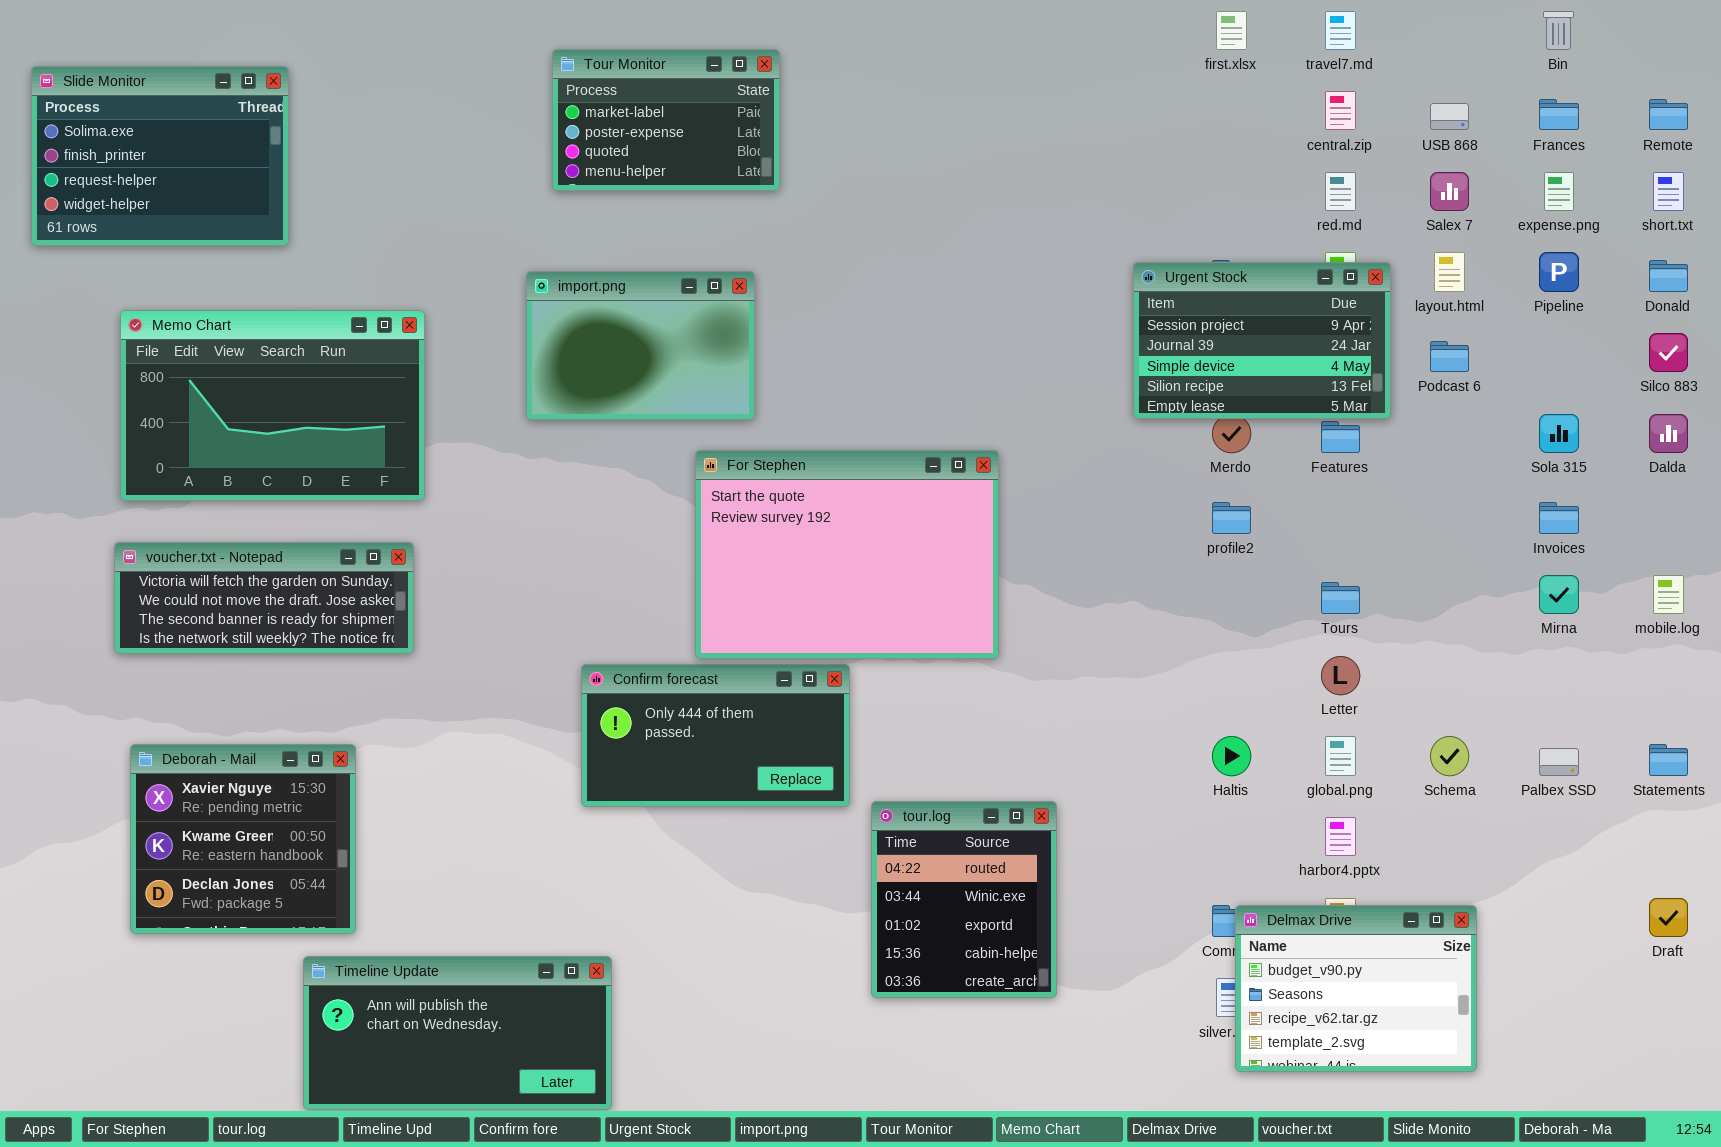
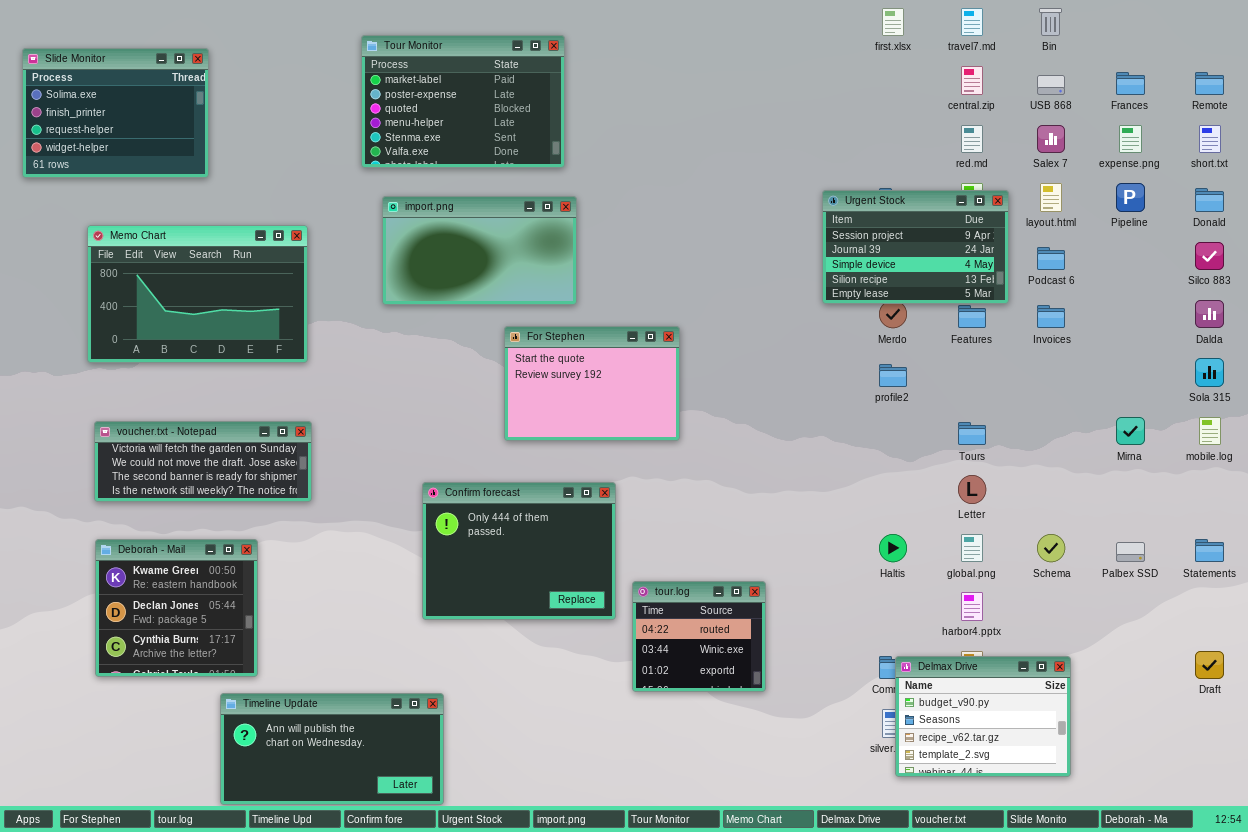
Bin: [1543,11,1574,50] -> [1039,8,1062,36], moved
Tour Monitor: [552,49,780,191] -> [361,35,565,168], resized
import.png: [526,271,755,420] -> [382,196,577,305], resized
Sola 315: [1539,414,1579,453] -> [1195,358,1224,387], moved
For Stephen: [695,450,999,659] -> [504,326,680,441], resized
Invoices: [1539,502,1579,534] -> [1037,305,1065,328], moved
voucher.txt - Notepad: [114,542,414,654] -> [94,421,312,502], moved
Confirm forecast: [581,664,850,807] -> [422,482,616,620], resized
Deborah - Mail: [130,744,356,934] -> [95,539,258,677], scrolled down 1 row
tour.log: [871,801,1057,998] -> [632,581,766,692], resized

